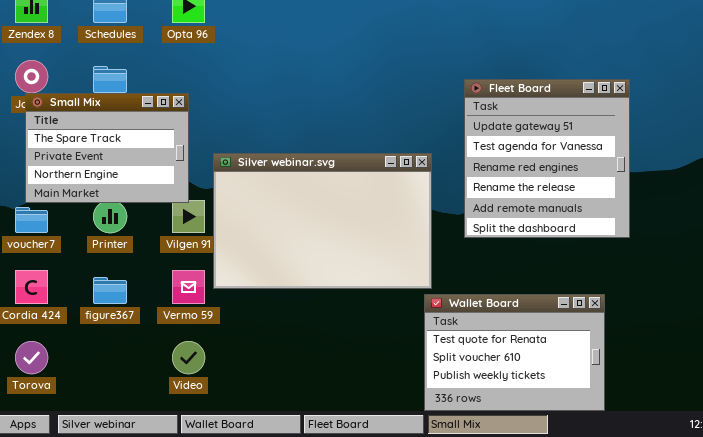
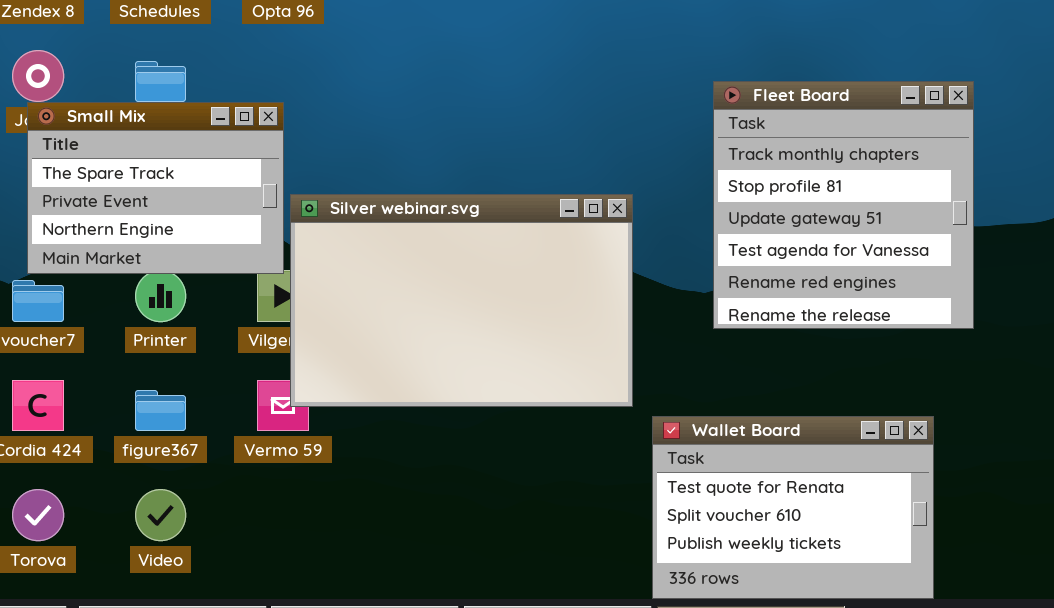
Fleet Board: [464,79,630,238] -> [713,81,974,329], scrolled up 2 rows
Silver webinar.svg: [213,153,432,289] -> [290,194,633,407], moved
Video: [172,341,205,374] -> [135,489,186,541], moved

